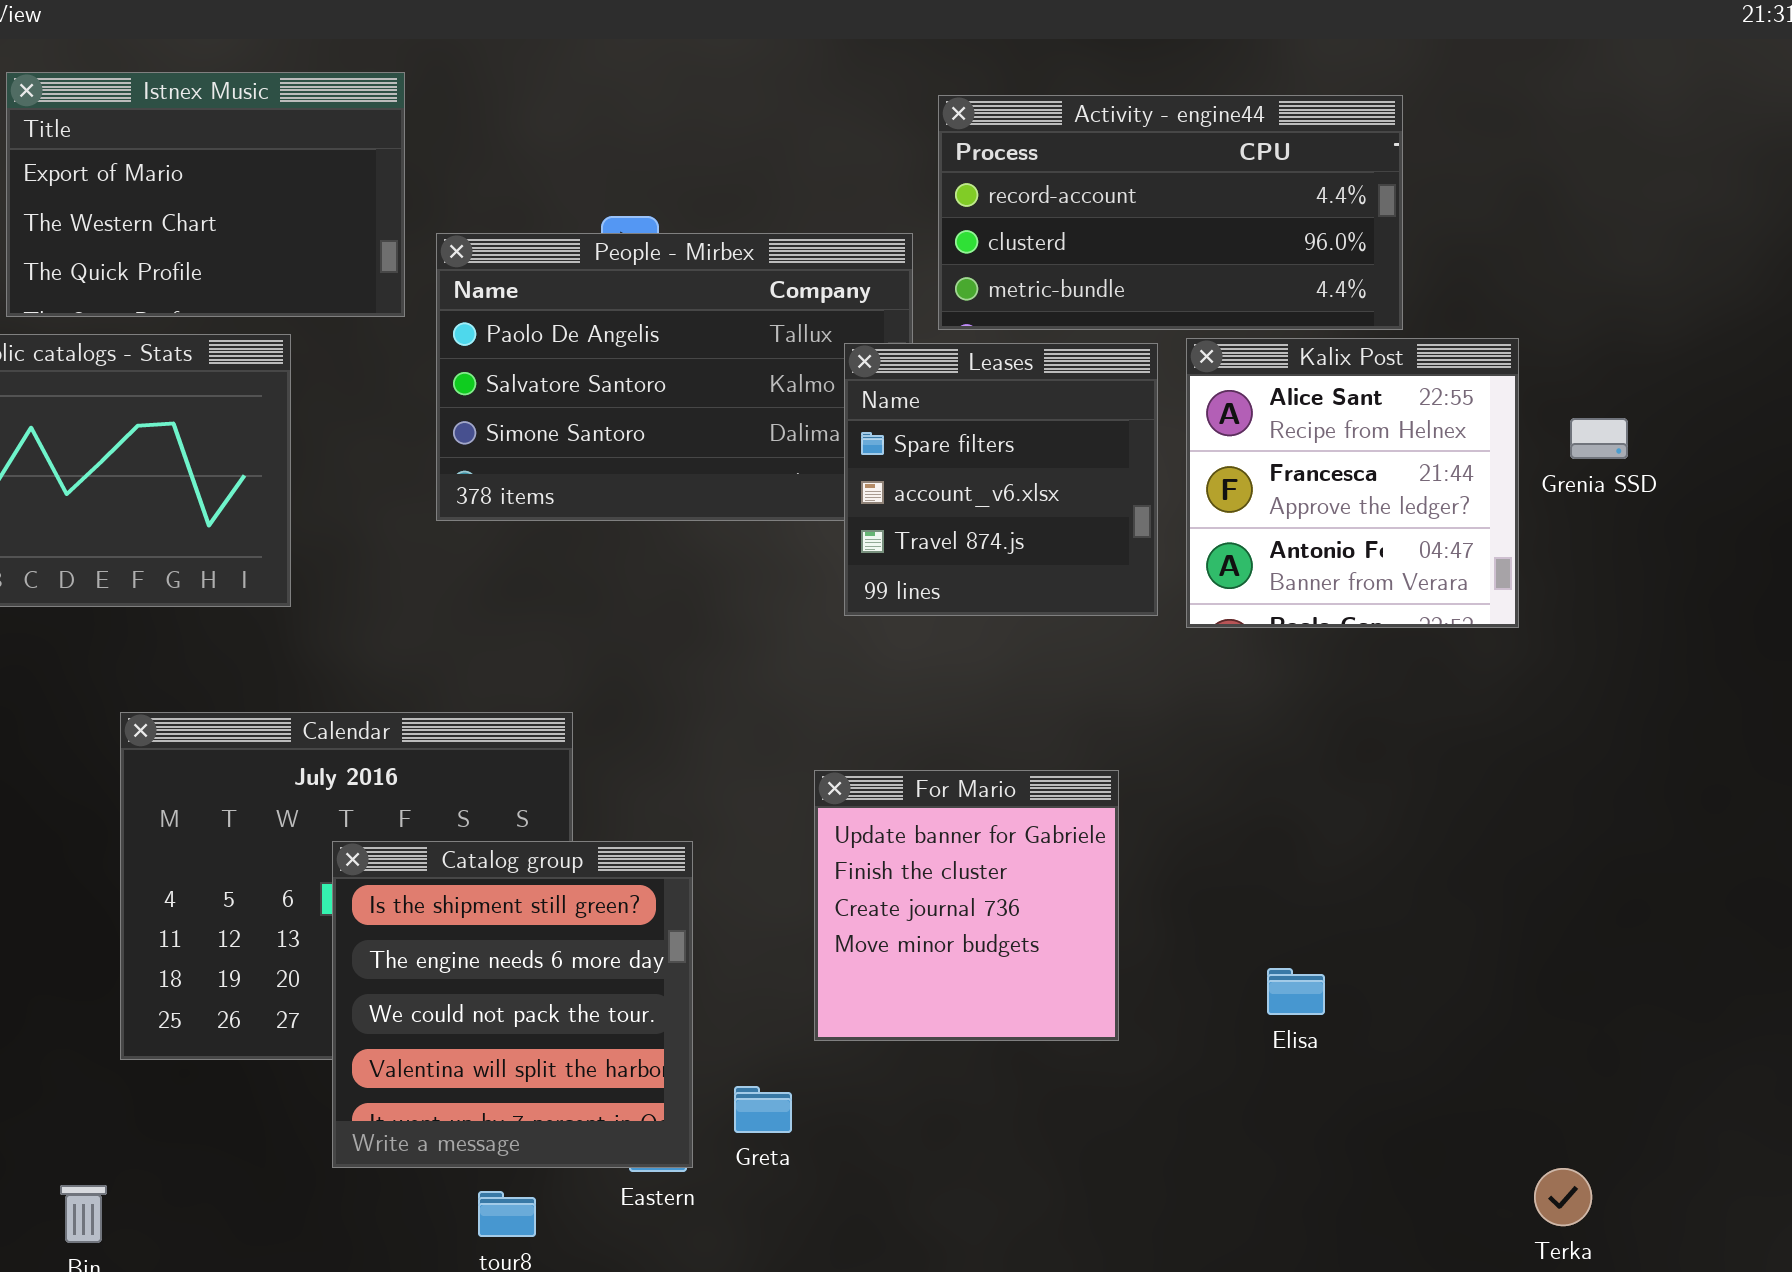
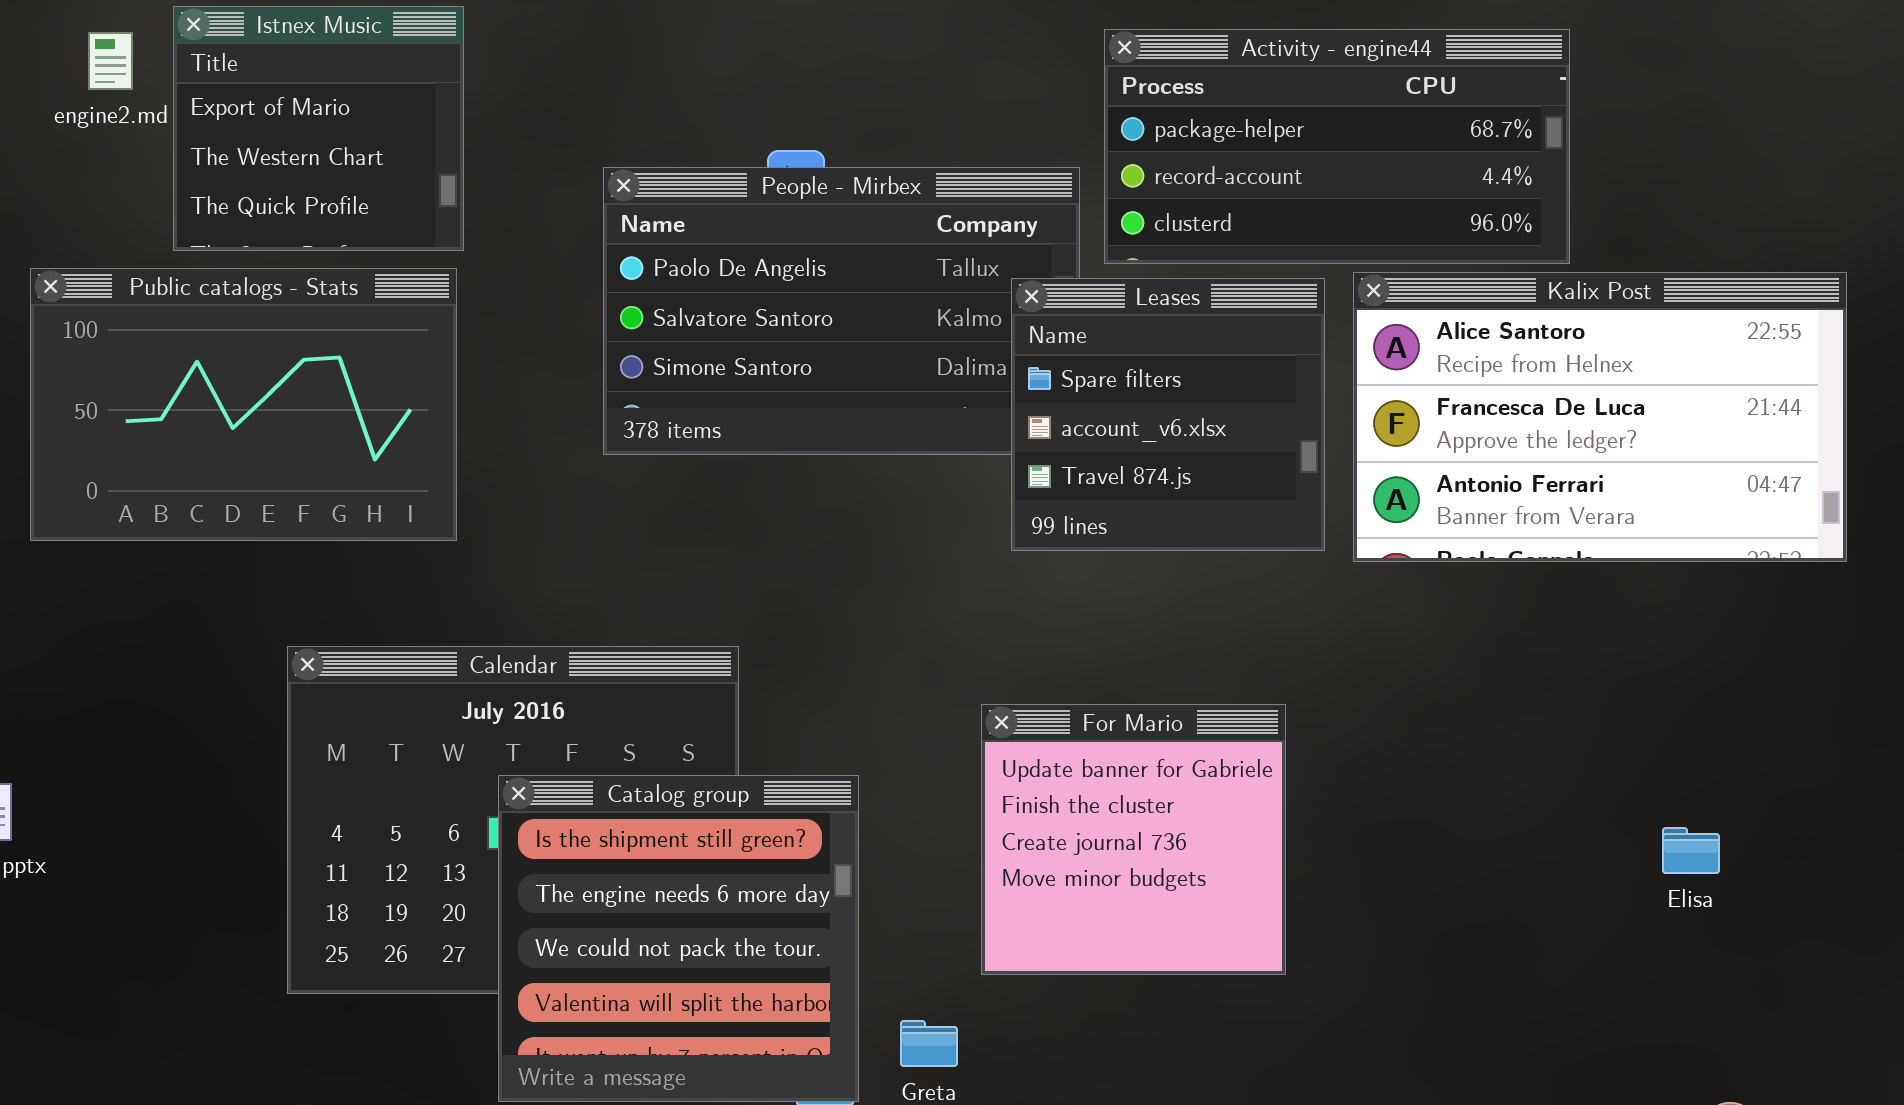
Istnex Music: [6,72,405,317] -> [173,6,464,251], resized
Activity - engine44: [938,95,1403,330] -> [1104,29,1570,264], scrolled up 1 row
Kalix Post: [1186,338,1519,628] -> [1353,272,1847,562], resized
Elisa: [1267,968,1325,1015] -> [1662,827,1720,874], moved

